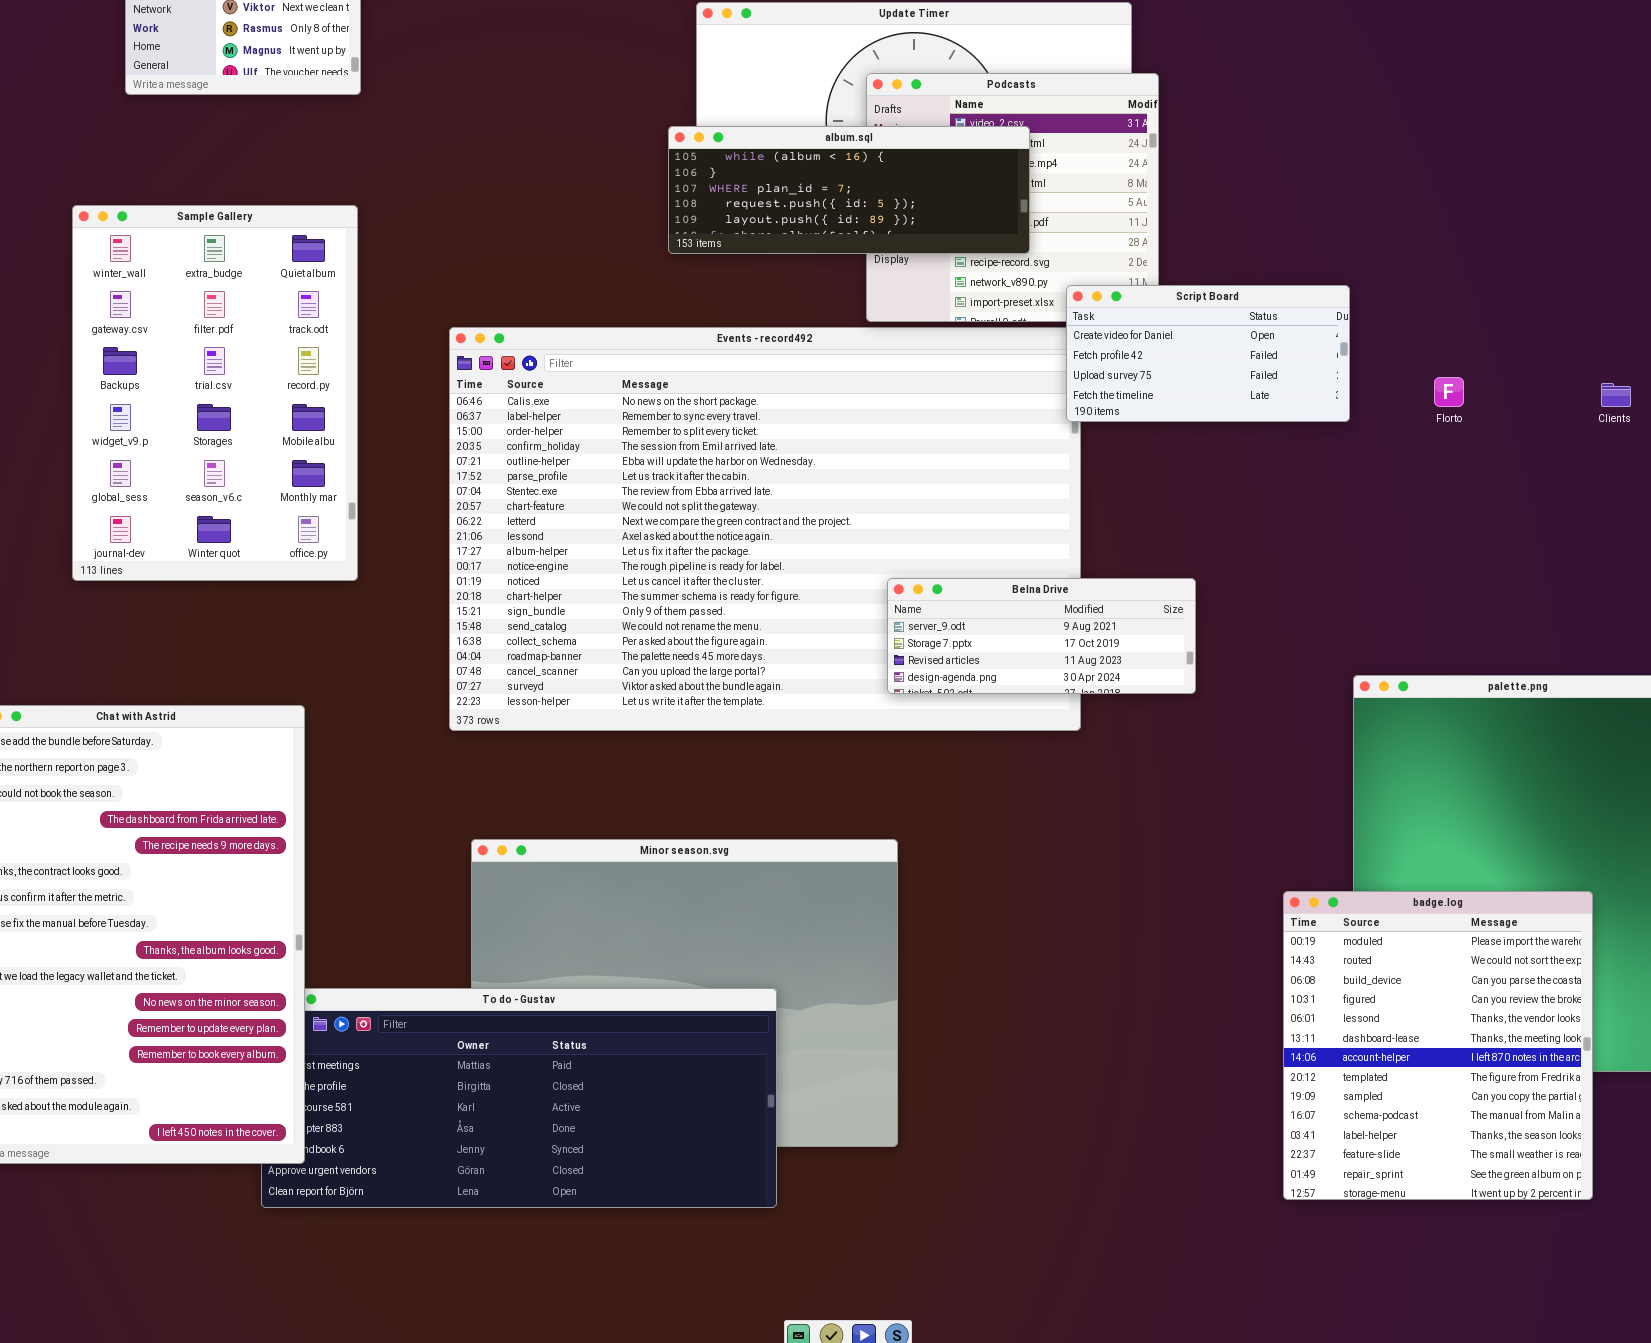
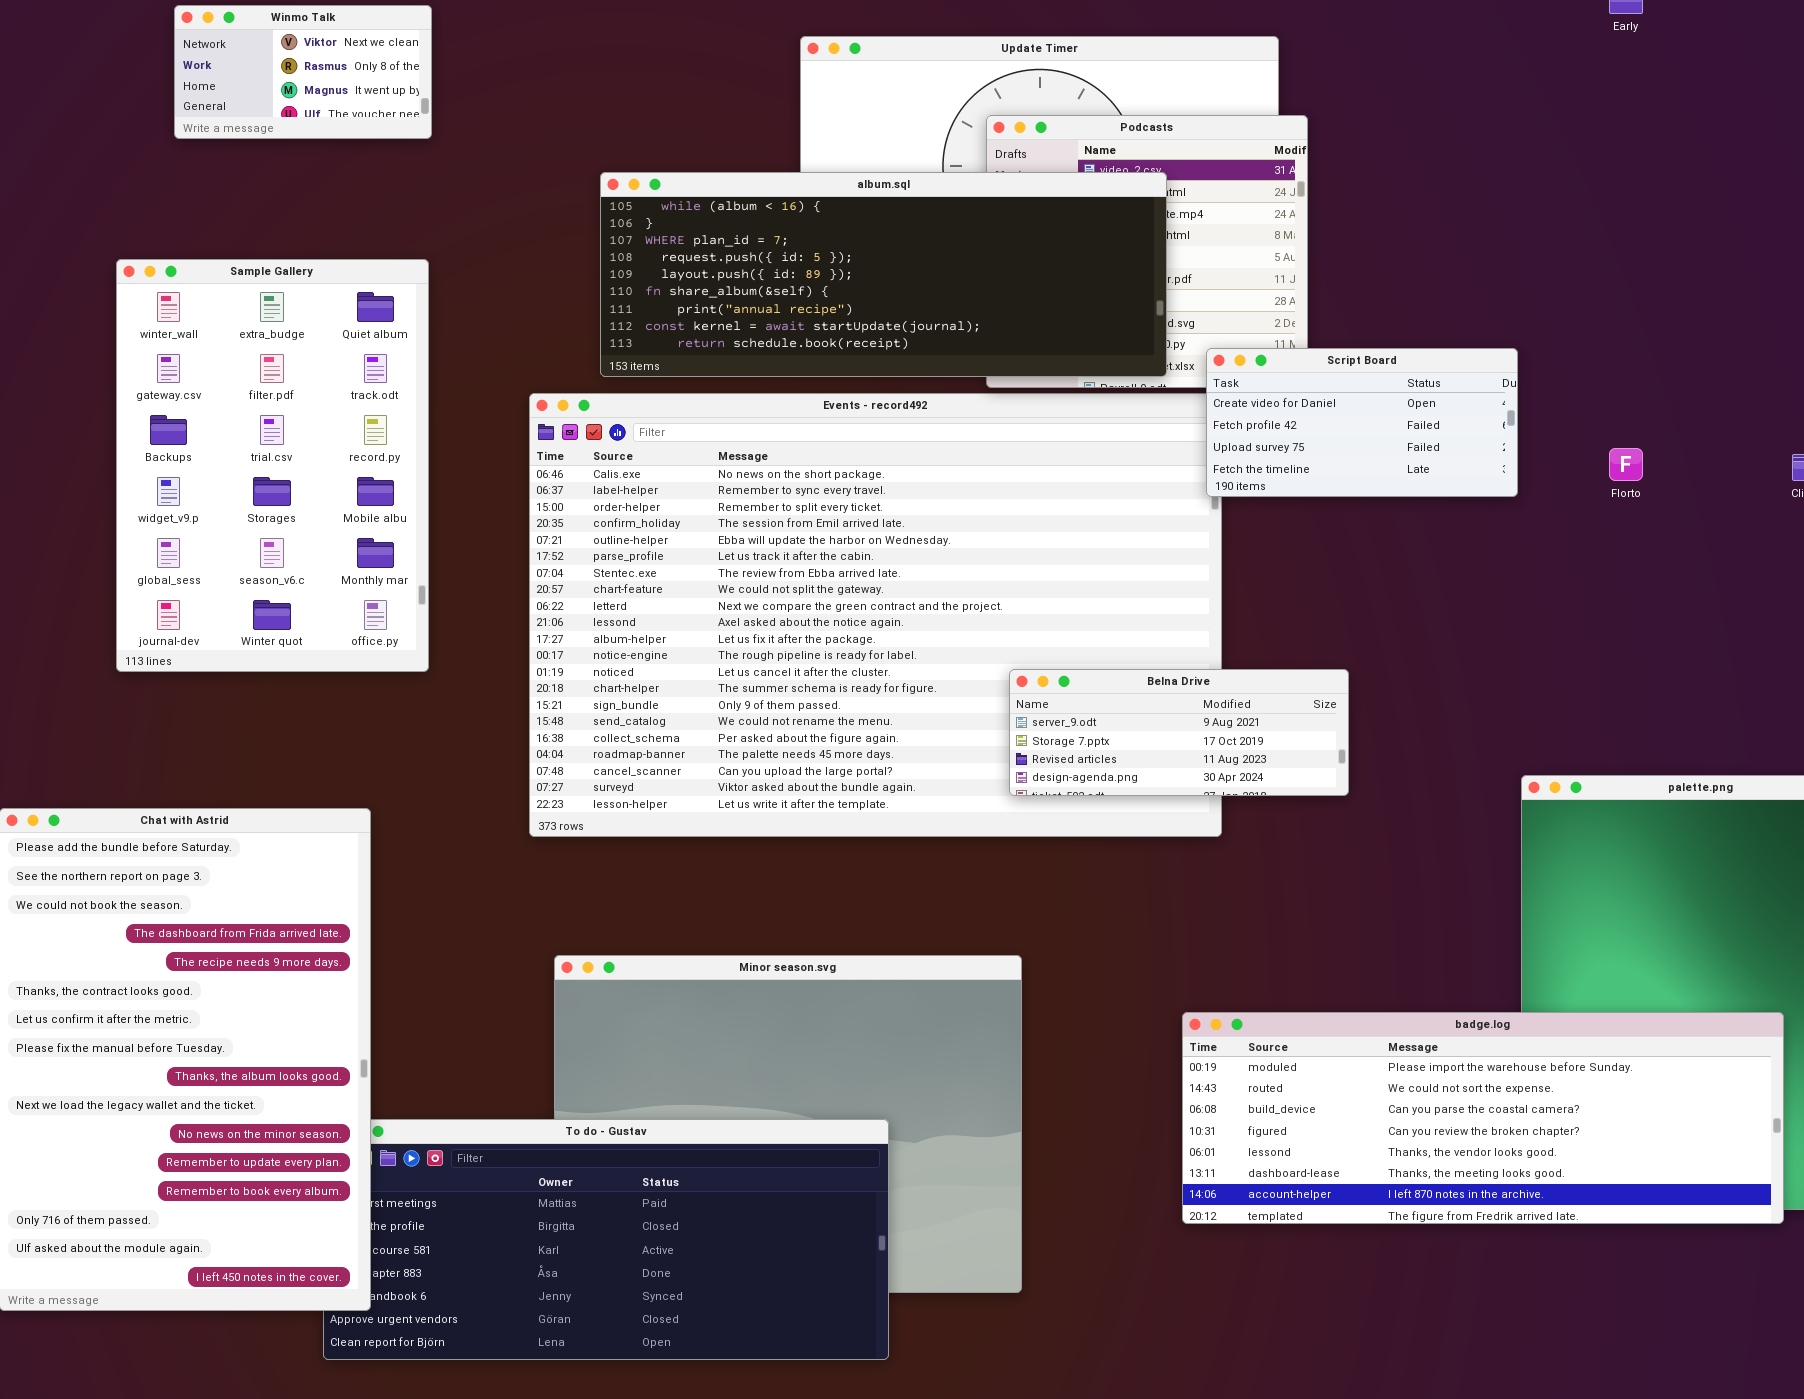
album.sql: [668,126,1030,254] -> [600,172,1167,377], resized
badge.log: [1283,891,1593,1200] -> [1182,1012,1784,1224], resized

